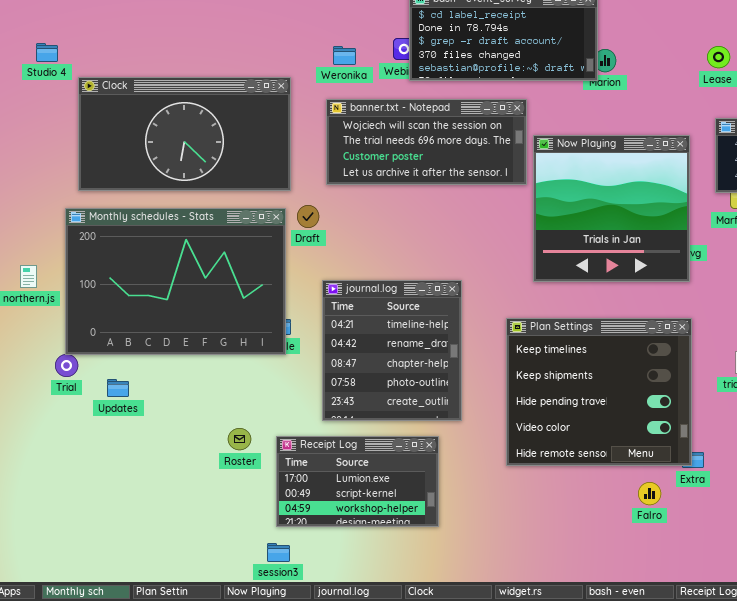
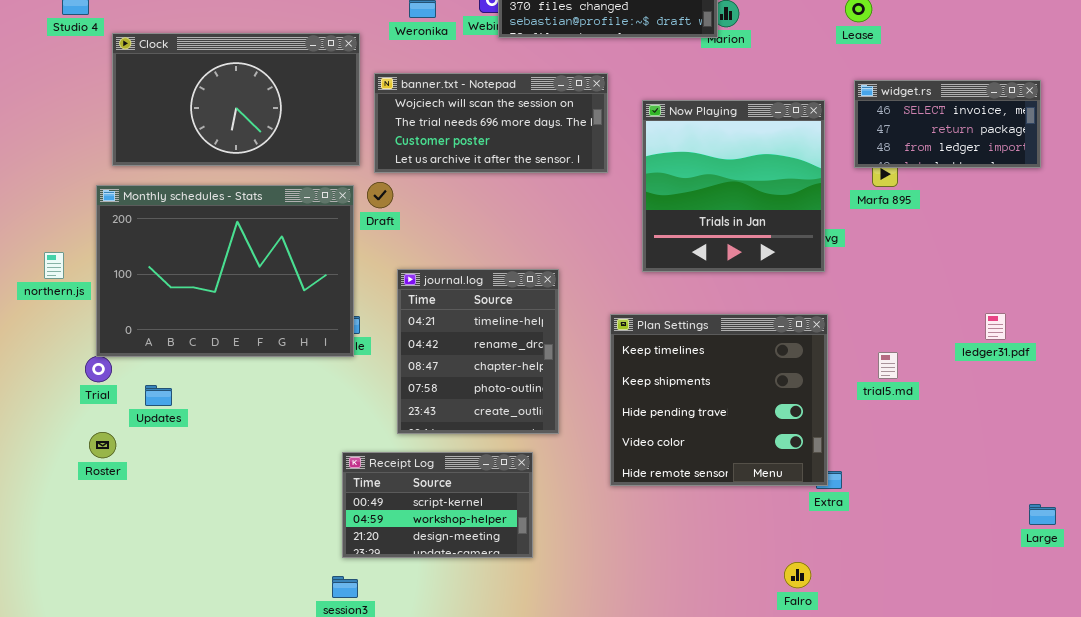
banner.txt - Notepad: [326,99,527,185] -> [374,73,608,173], moved
Roster: [228,428,251,450] -> [89,432,116,458], moved
Receipt Log: [276,436,439,527] -> [342,452,533,558], scrolled down 1 row
Falro: [638,482,661,505] -> [784,562,811,588], moved

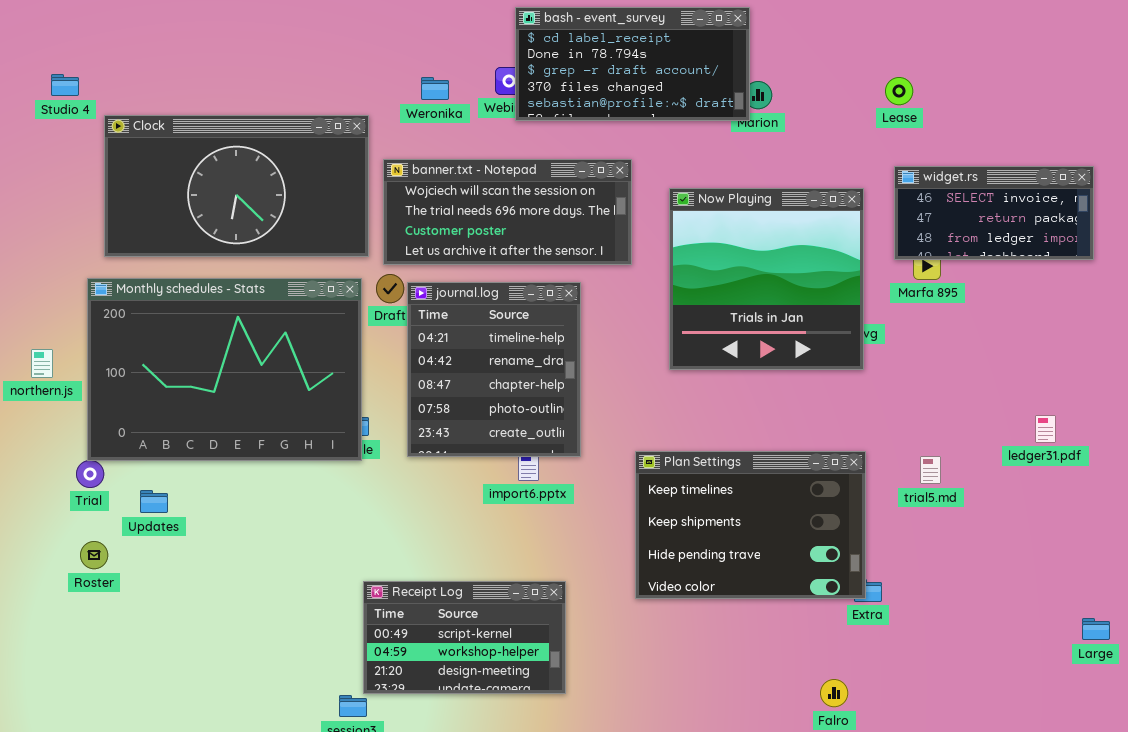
journal.log: [397,269,559,434] -> [407,282,581,457], moved
Plan Settings: [610,314,828,486] -> [635,451,866,599], resized
Receipt Log: [342,452,533,558] -> [363,581,566,694], moved

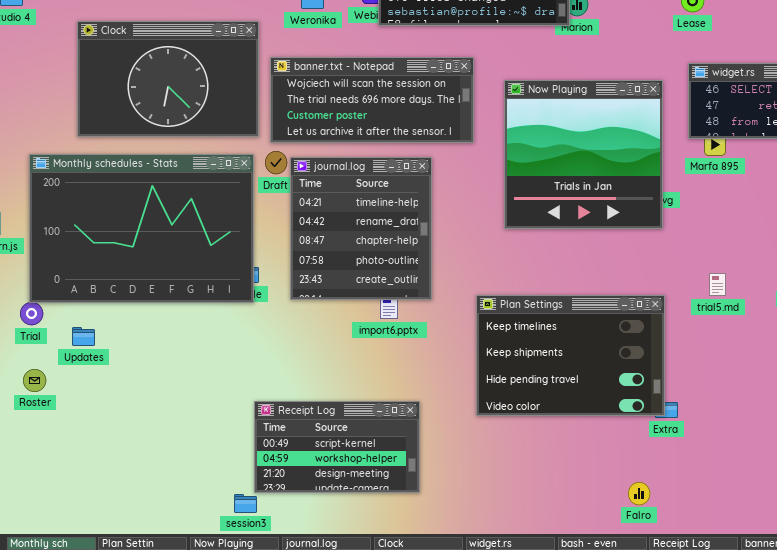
Clock: [104,115,369,257] -> [77,21,259,137], resized
trial5.md: [920,456,941,484] -> [709,273,726,296], moved

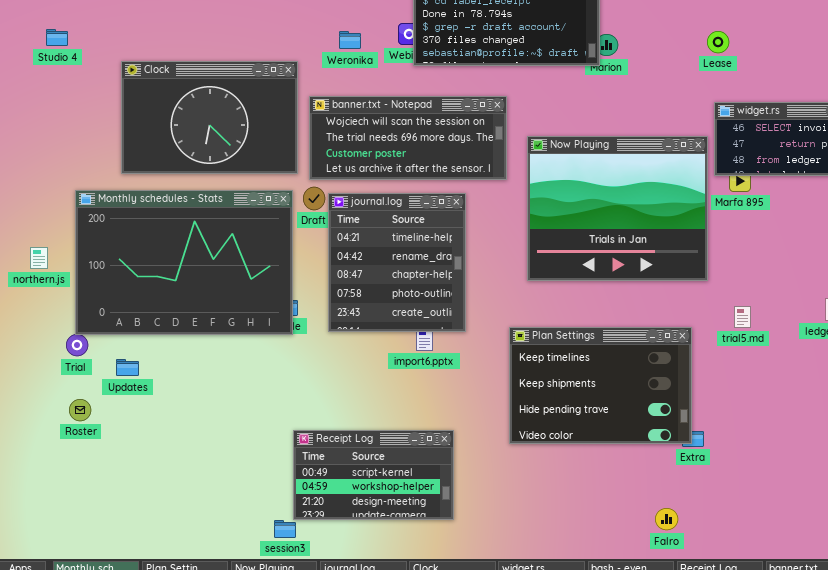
Now Playing: [504,80,663,229] -> [527,136,708,281], moved, resized

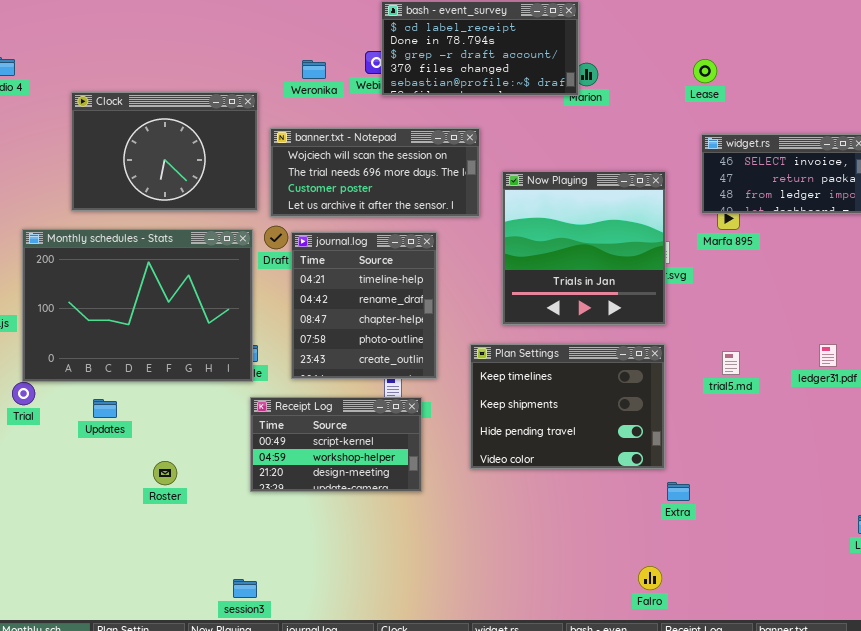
Now Playing: [527,136,708,281] -> [502,171,666,325], resized
Plan Settings: [509,327,692,444] -> [470,344,665,469], moved
Updates: [116,359,139,376] -> [93,399,117,418], moved
Roster: [69,399,91,421] -> [153,461,177,485], moved
Receipt Log: [293,430,454,520] -> [250,397,422,492], moved

